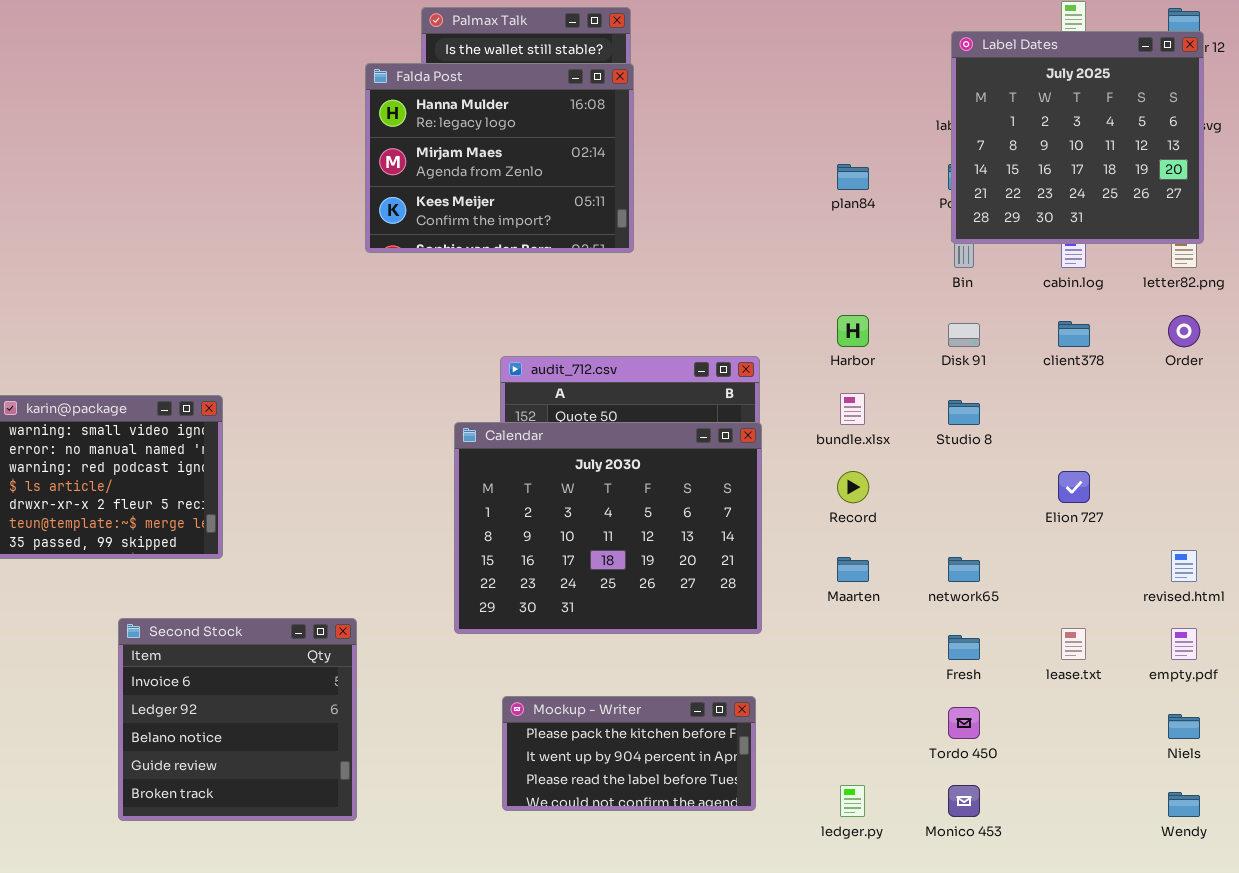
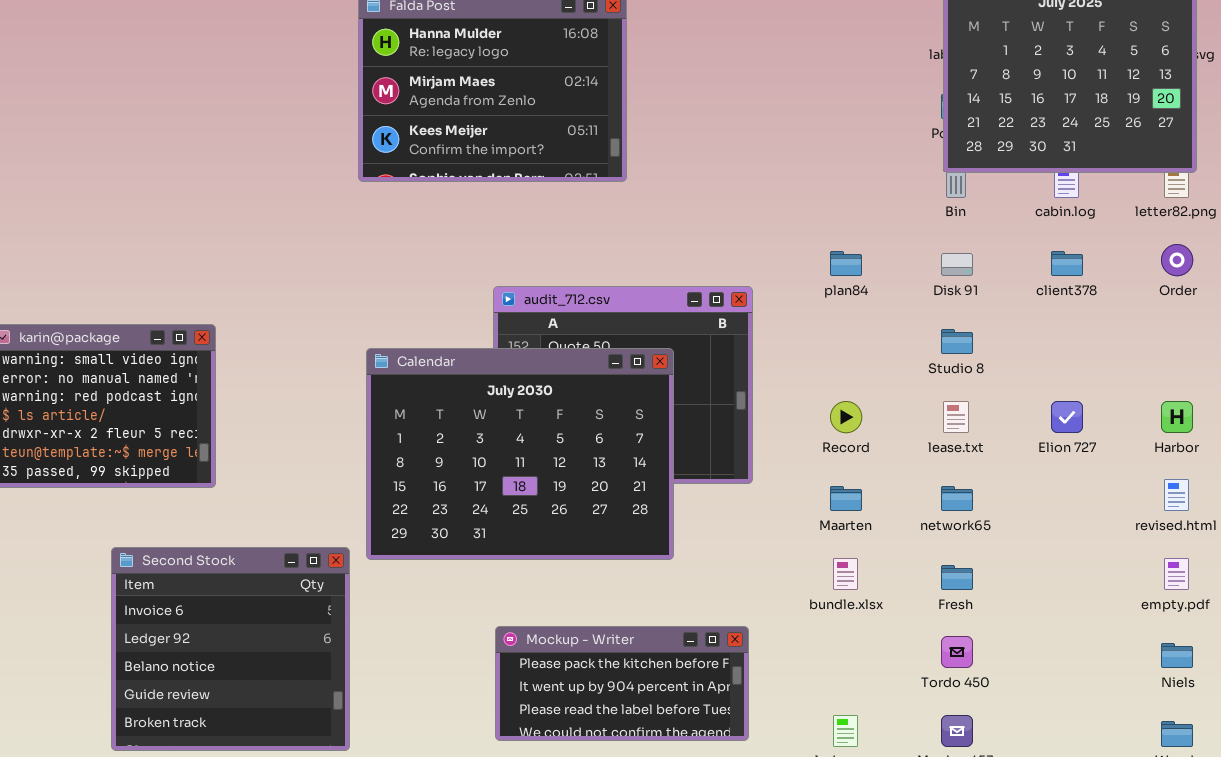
plan84: [837,164,869,190] -> [830,251,862,276], moved
Harbor: [837,315,869,347] -> [1161,401,1193,433], moved
bundle.xlsx: [840,393,865,425] -> [833,558,858,590], moved
Calendar: [454,422,762,634] -> [366,348,674,560], moved
lease.txt: [1061,628,1086,660] -> [943,401,969,433], moved

